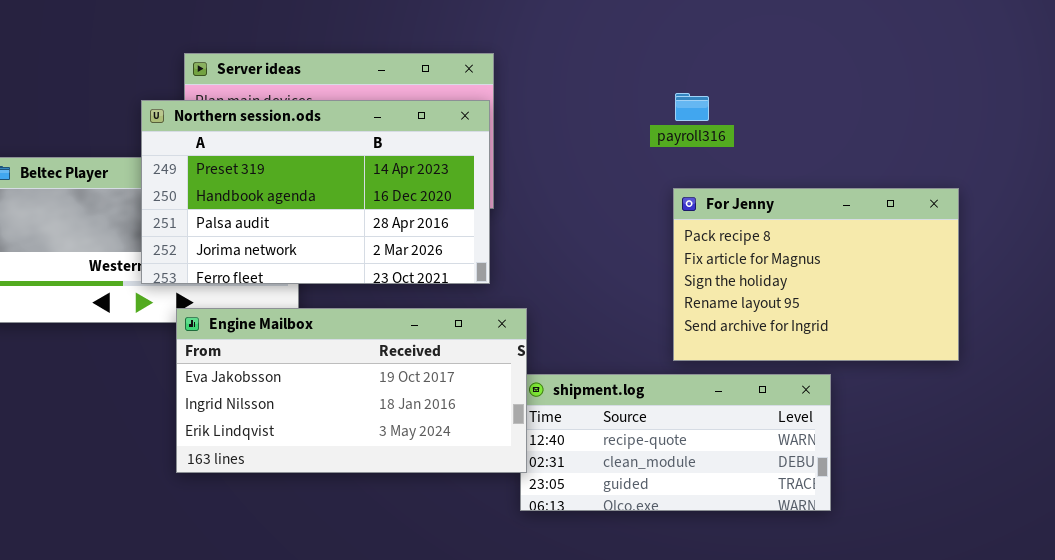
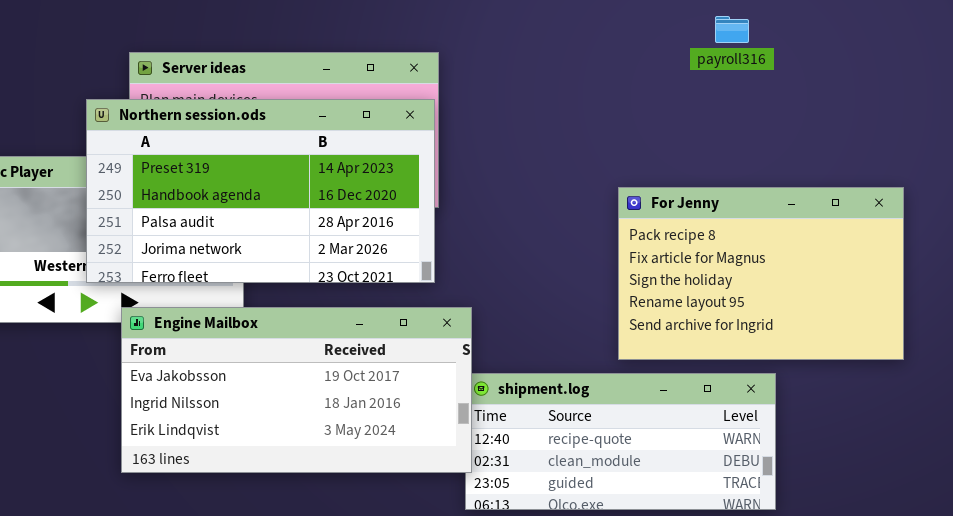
payroll316: [675,93,709,121] -> [715,16,749,43], moved

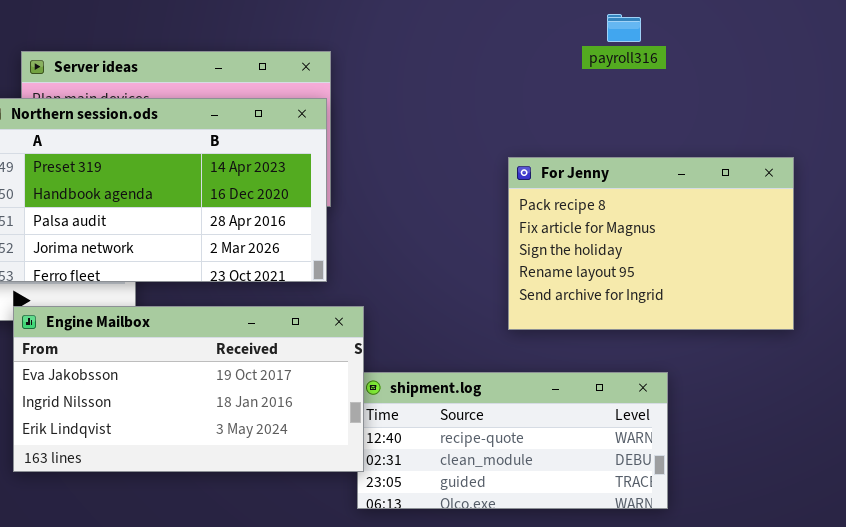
For Jenny: [618,187,904,360] -> [508,157,794,330], moved

